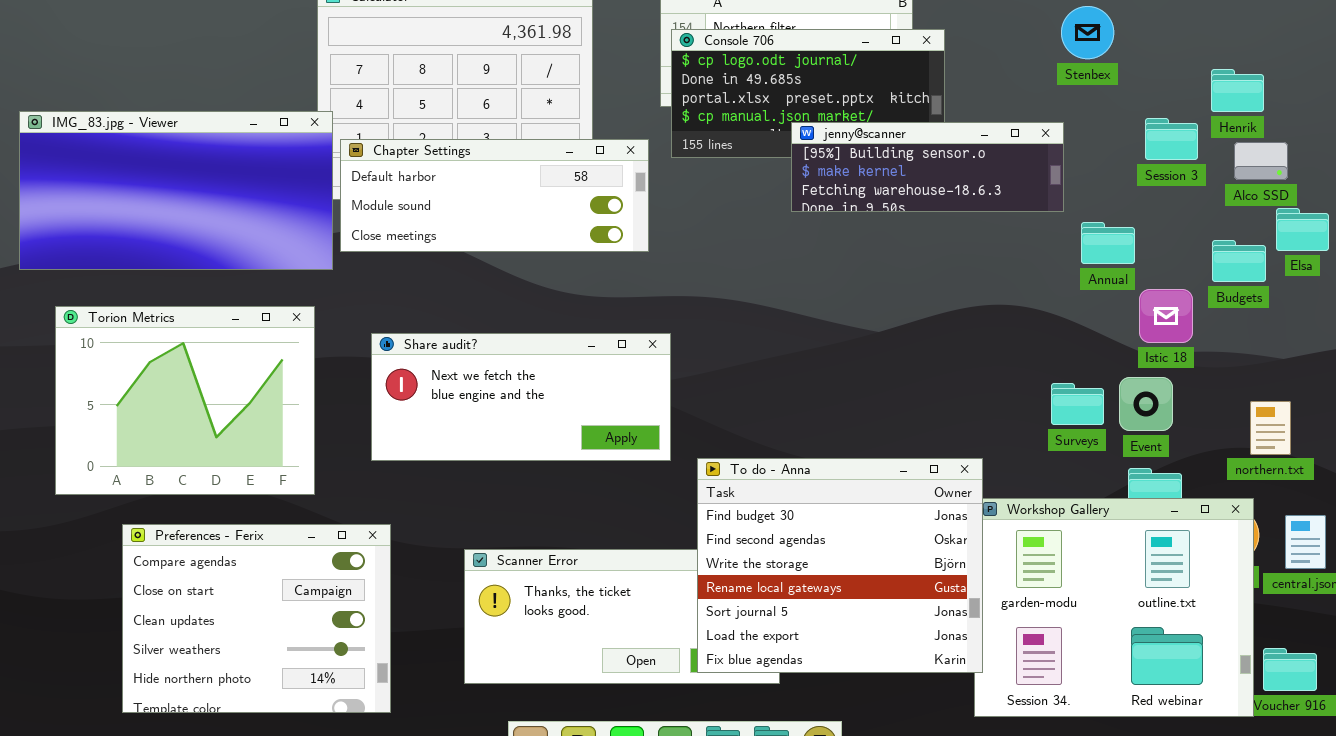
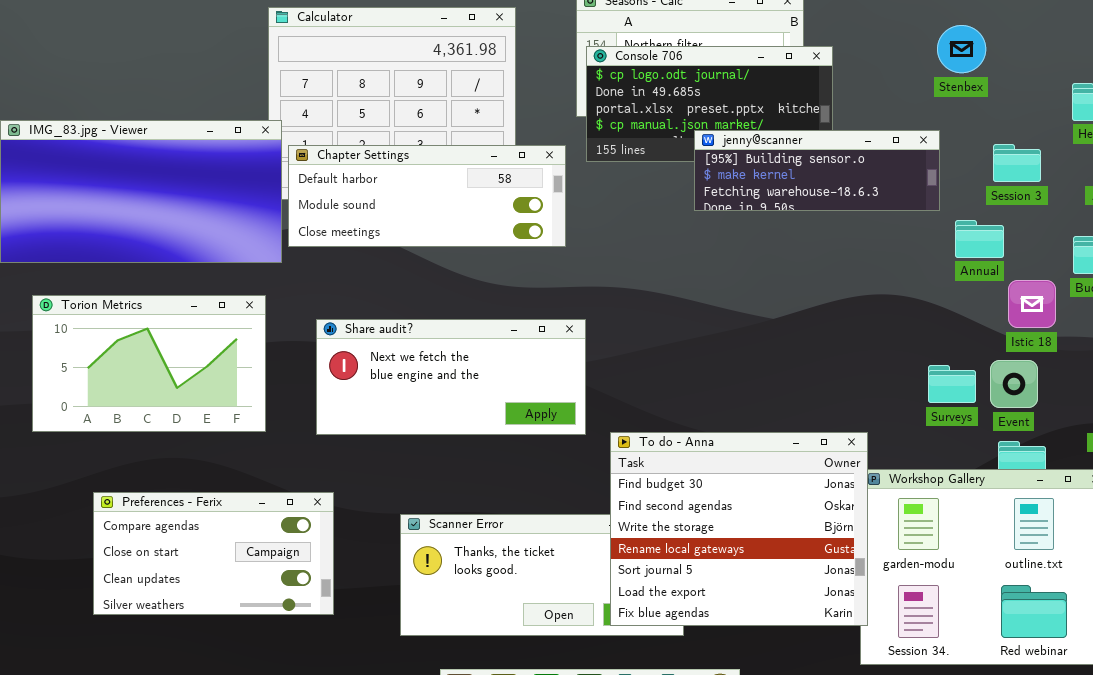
Session 3: [1145,118,1198,160] -> [993,144,1041,182], moved
Torion Metrics: [55,306,315,495] -> [32,295,266,432], resized
Preferences - Ferix: [122,524,391,713] -> [93,492,334,615], resized

